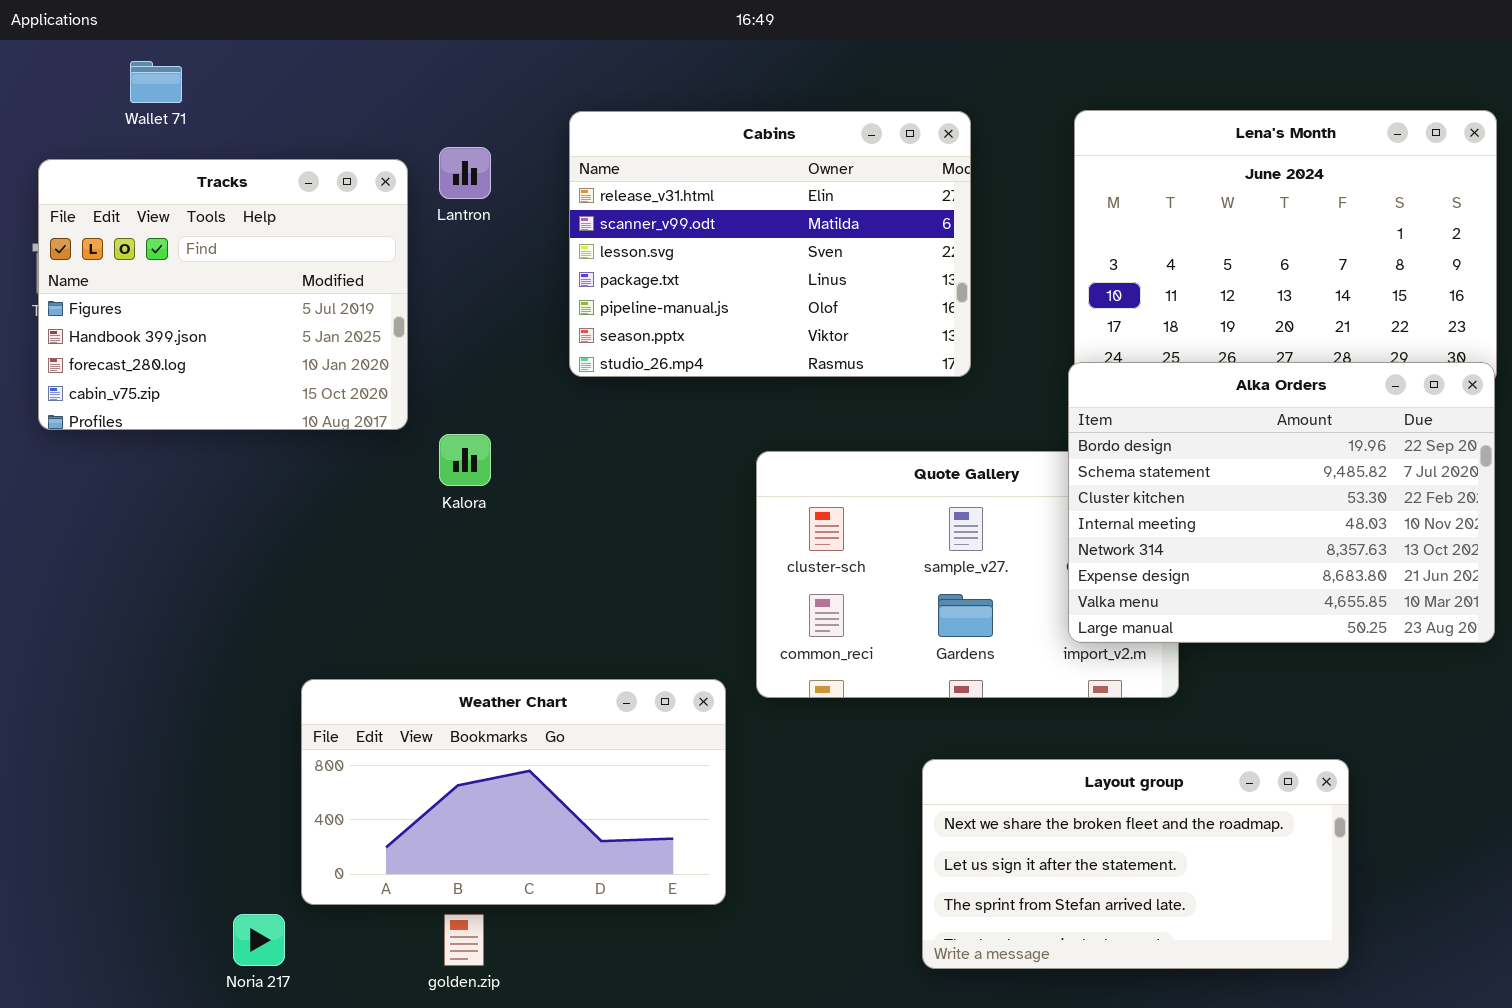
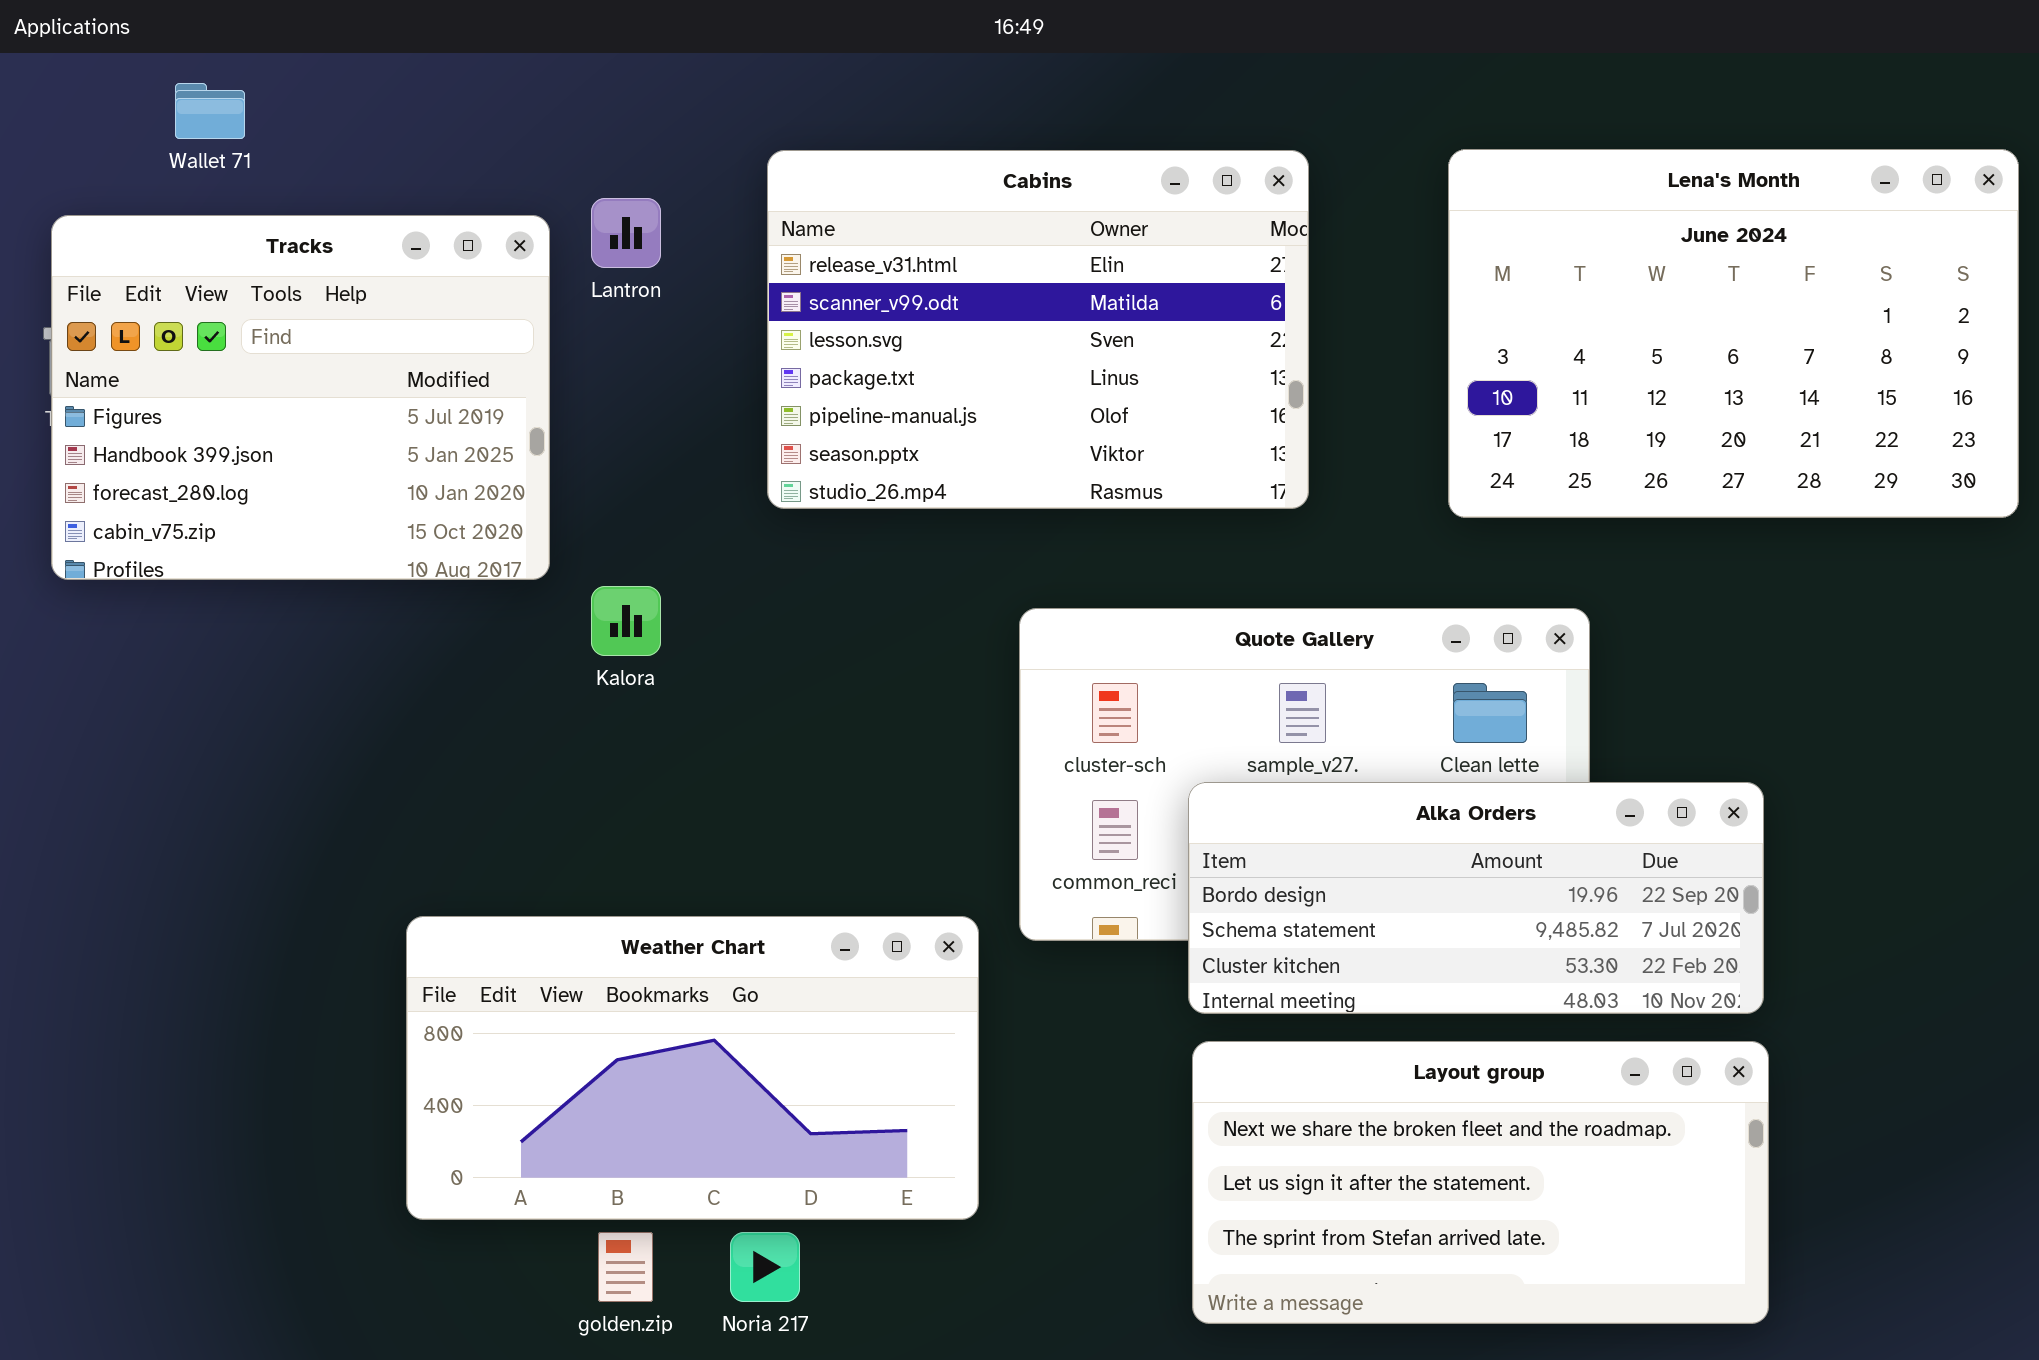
Alka Orders: [1068,362,1495,643] -> [1188,782,1764,1014], moved, resized
Layout group: [922,759,1349,969] -> [1192,1041,1769,1324], moved
Noria 217: [233,914,285,966] -> [730,1232,800,1302], moved

